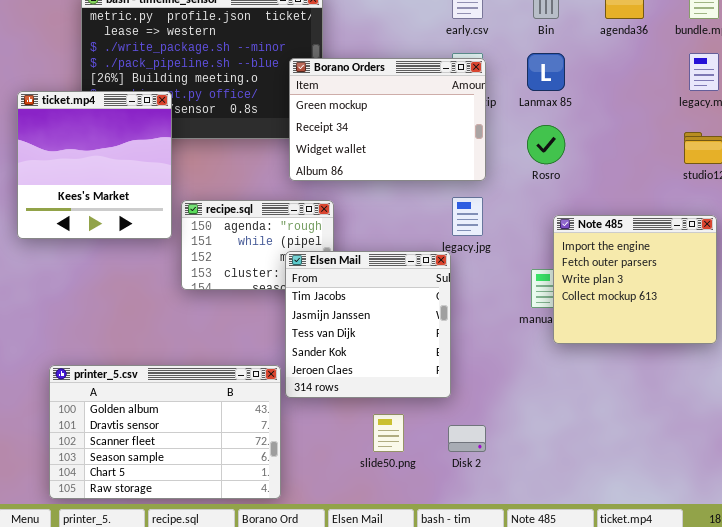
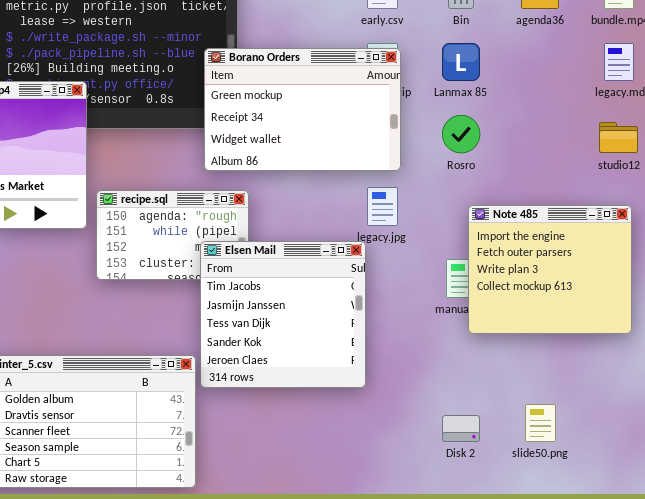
slide50.png: [373,414,404,452] -> [525,404,556,442], moved
Disk 2: [448,425,486,452] -> [442,415,480,442], moved

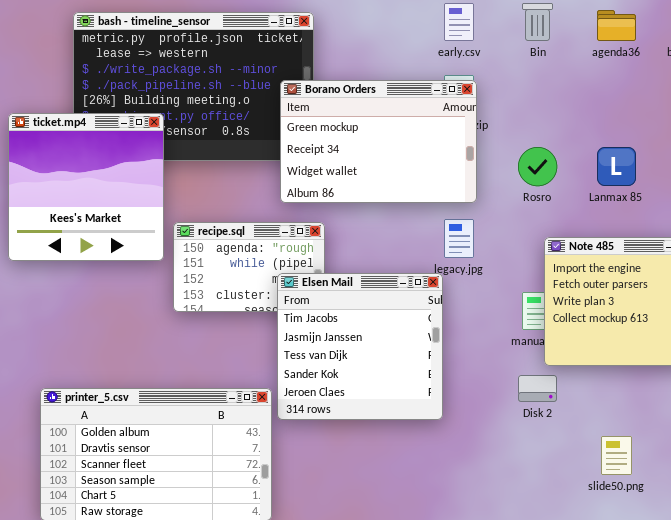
Lanmax 85: [442,43,480,81] -> [597,147,636,186], moved
Disk 2: [442,415,480,442] -> [518,375,557,402], moved

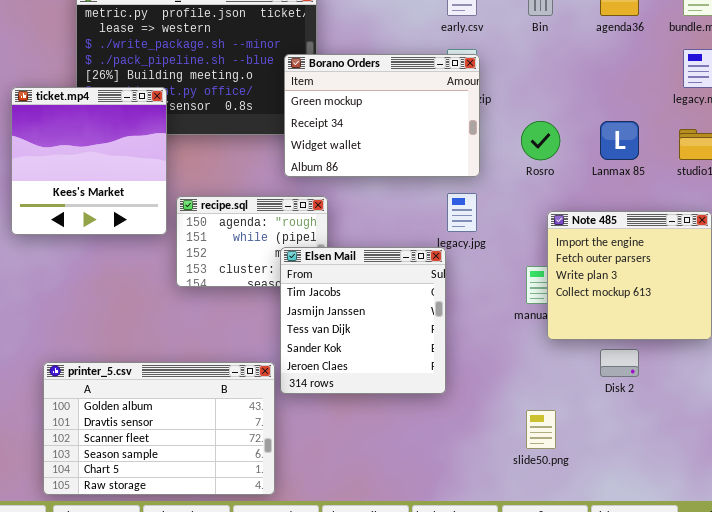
Disk 2: [518,375,557,402] -> [600,349,639,377], moved
slide50.png: [601,436,632,475] -> [526,410,556,449], moved

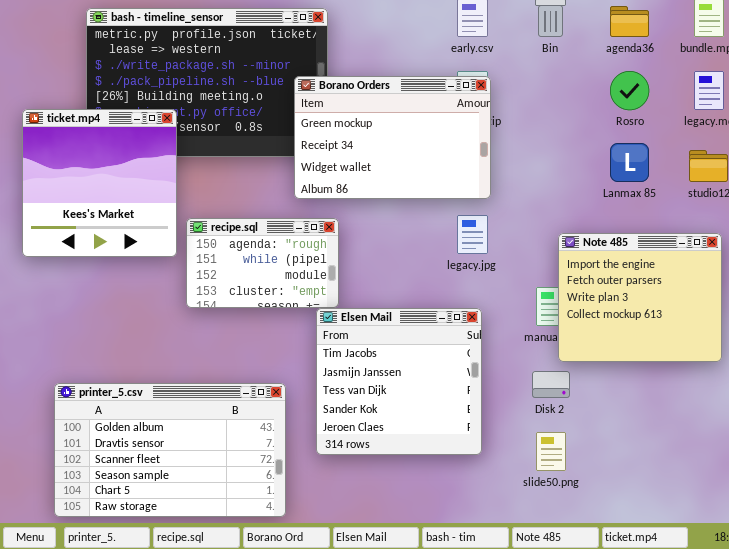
Rosro: [521,121,560,160] -> [610,71,649,110], moved
Elsen Mail: [280,247,446,394] -> [316,308,482,455], moved
Disk 2: [600,349,639,377] -> [532,371,570,398], moved

